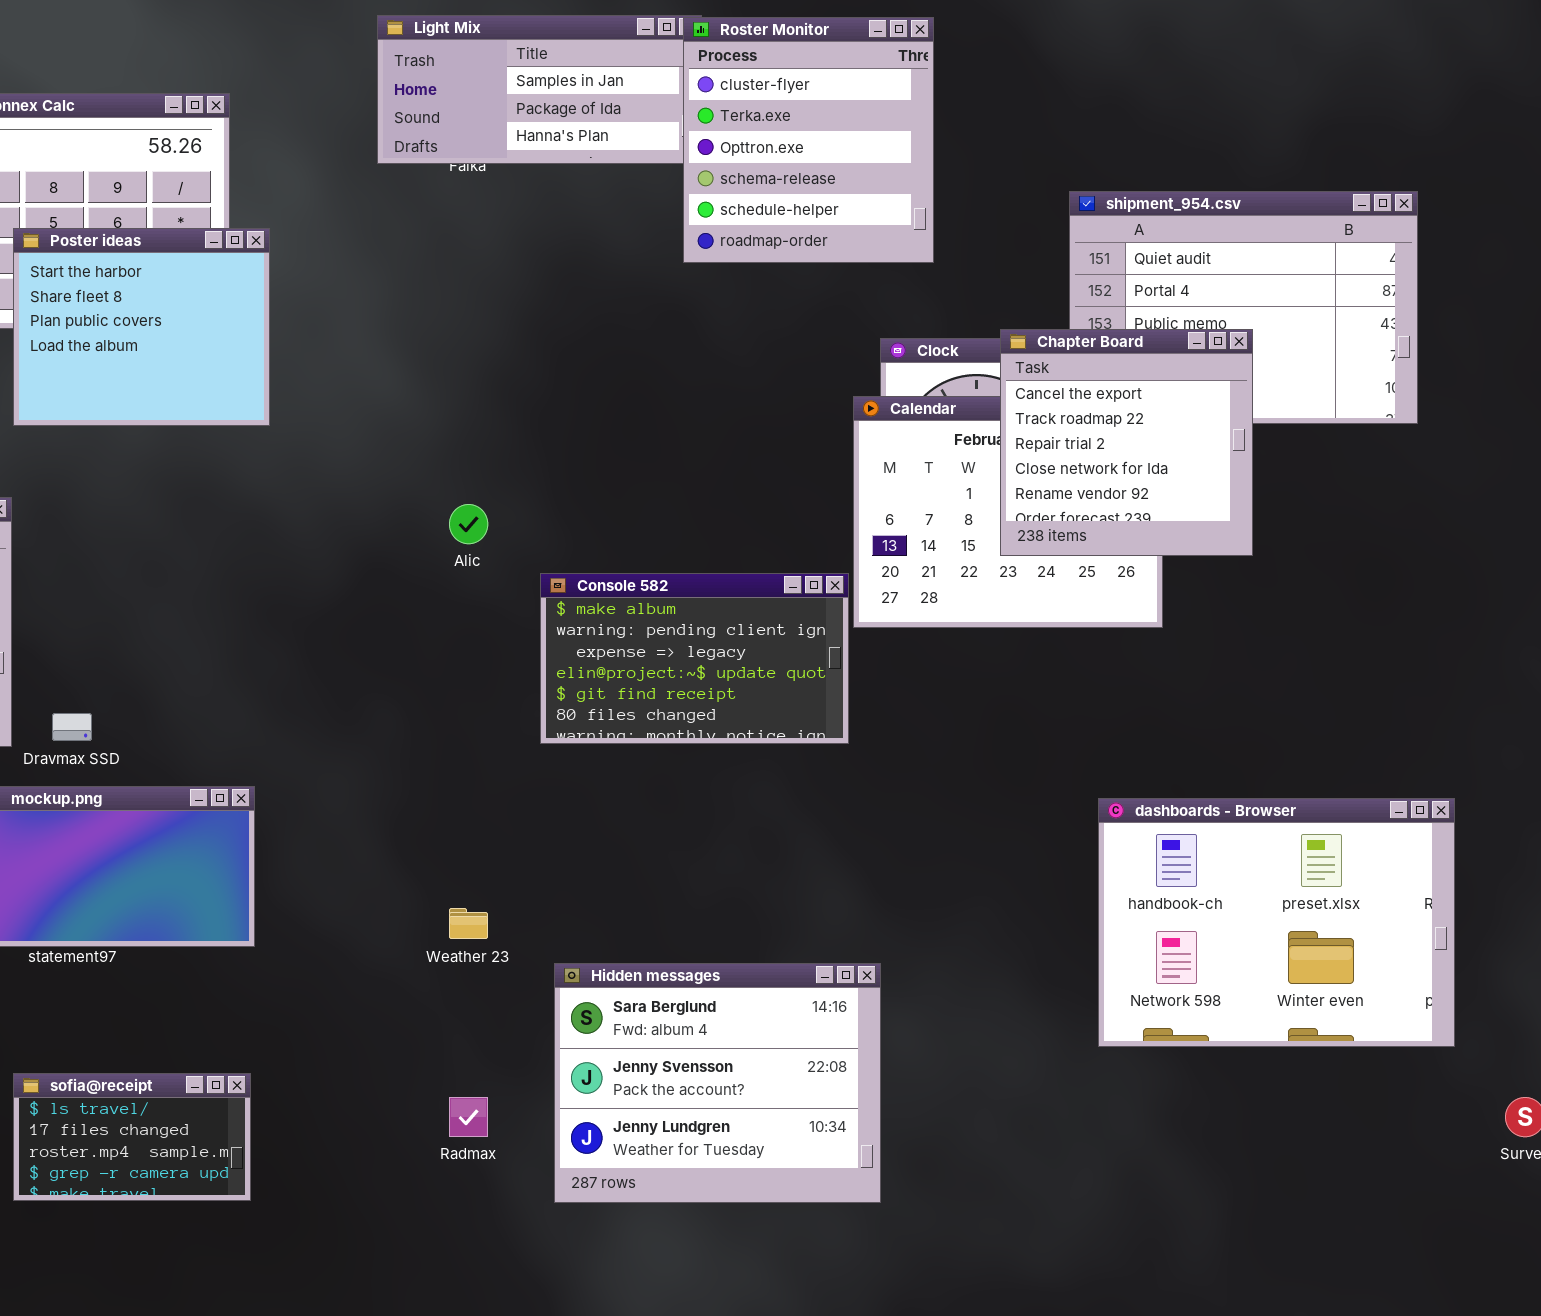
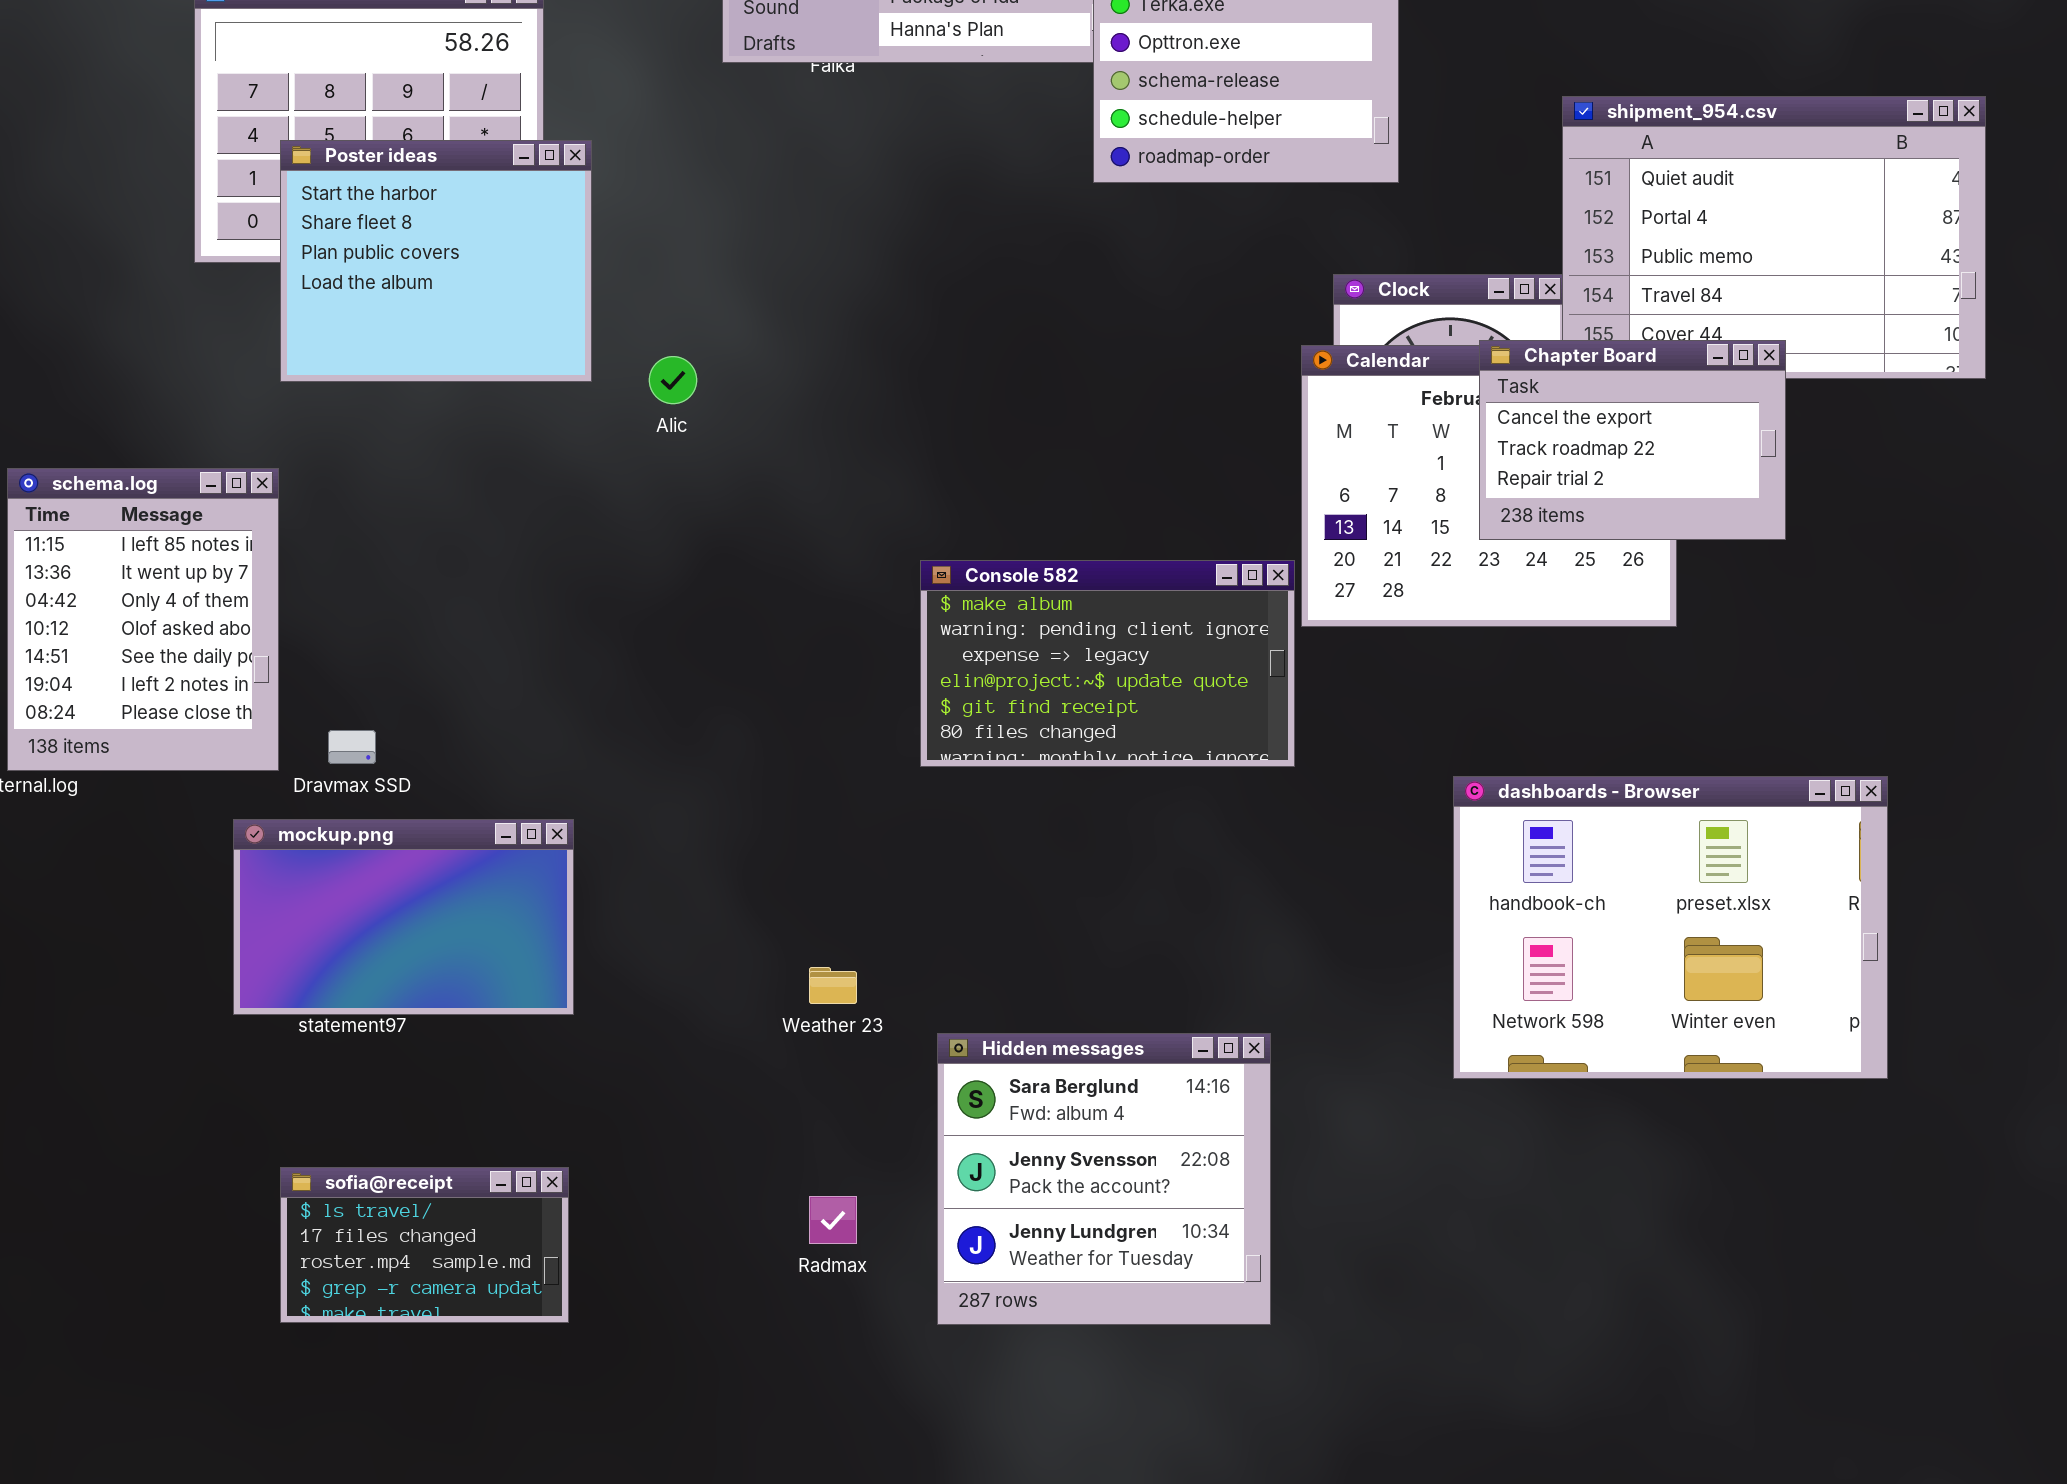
Chapter Board: [1000,329,1253,556] -> [1479,340,1786,540], resized
Alic: [449,504,488,544] -> [649,356,697,404], moved
dashboards - Browser: [1098,798,1455,1047] -> [1453,776,1888,1079], moved
Hidden messages: [554,963,881,1203] -> [937,1033,1271,1325], resized

